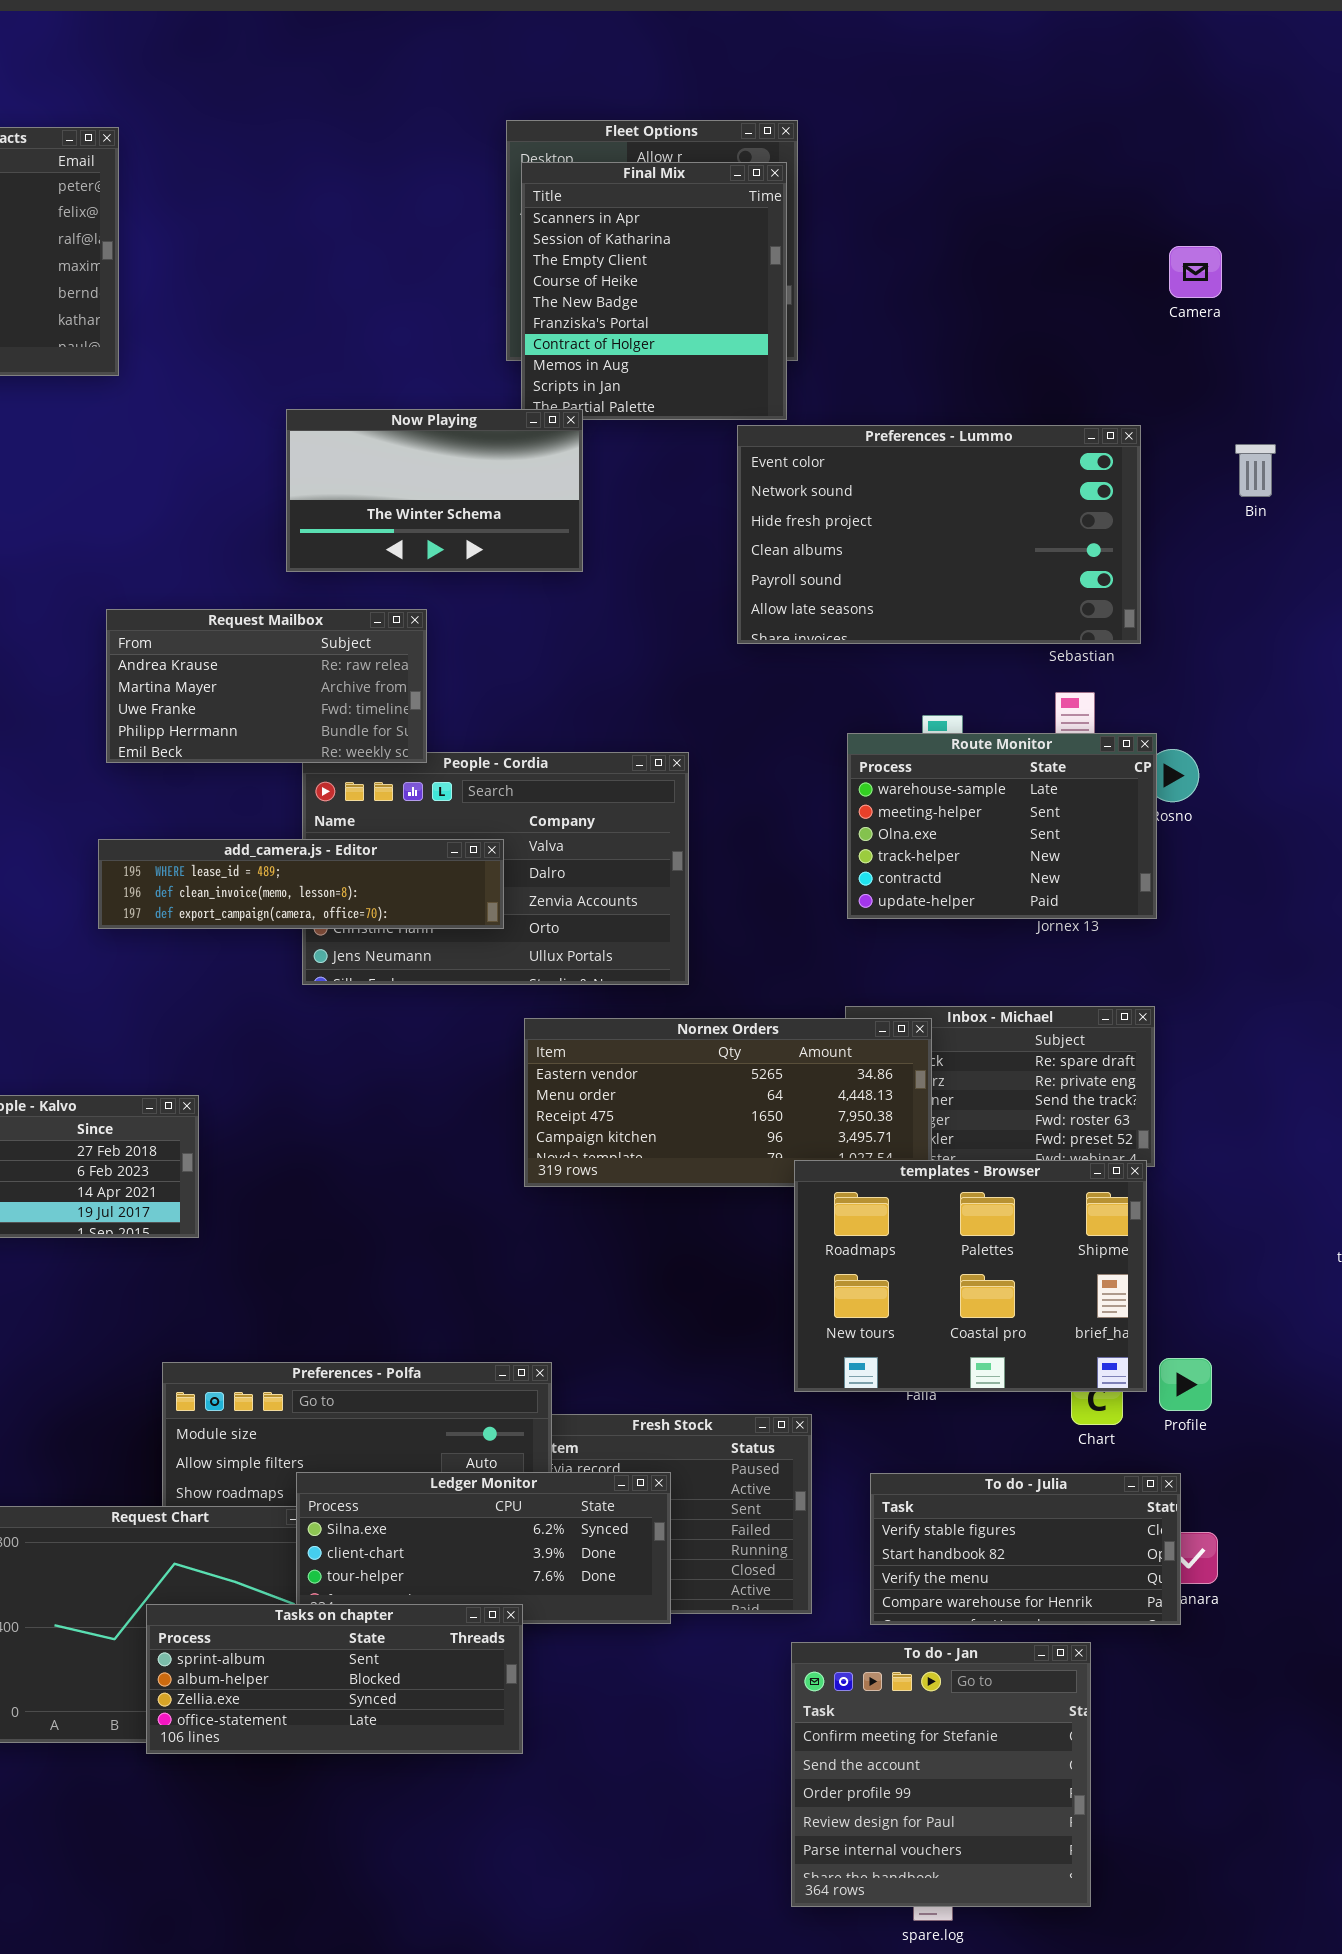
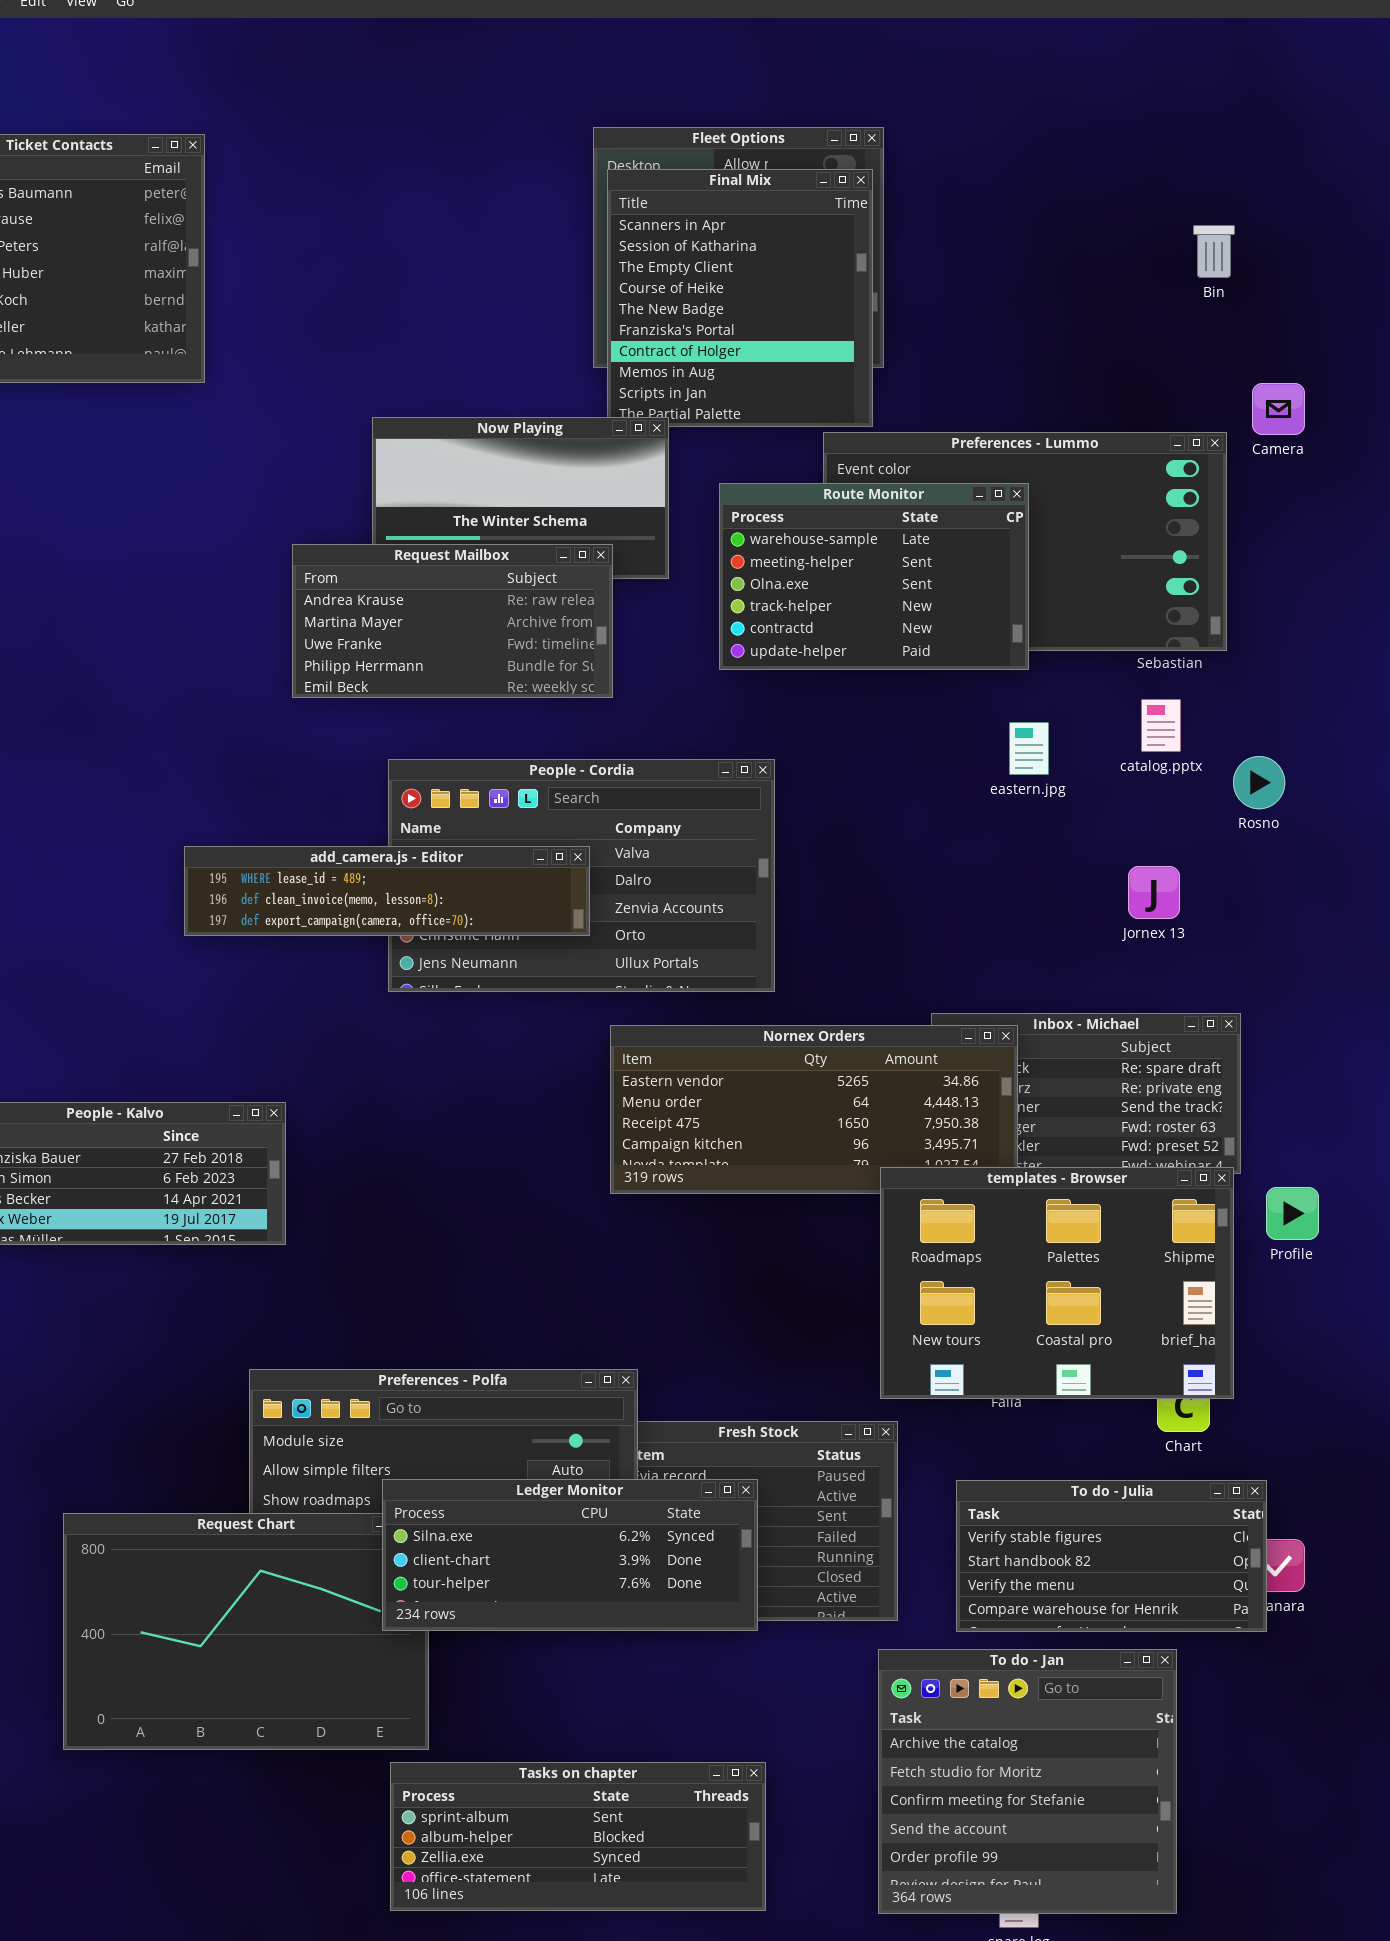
Camera: [1169,246,1222,298] -> [1252,383,1305,435], moved
Bin: [1235,444,1276,497] -> [1193,225,1235,278], moved
Request Mailbox: [106,609,427,763] -> [292,544,613,698], moved
Route Monitor: [847,733,1157,919] -> [719,483,1029,670], moved
Profile: [1159,1358,1212,1411] -> [1266,1187,1319,1240], moved
Tasks on chapter: [146,1604,523,1754] -> [390,1762,766,1911], moved
To do - Jan: [791,1642,1091,1907] -> [878,1649,1177,1914], scrolled up 2 rows

